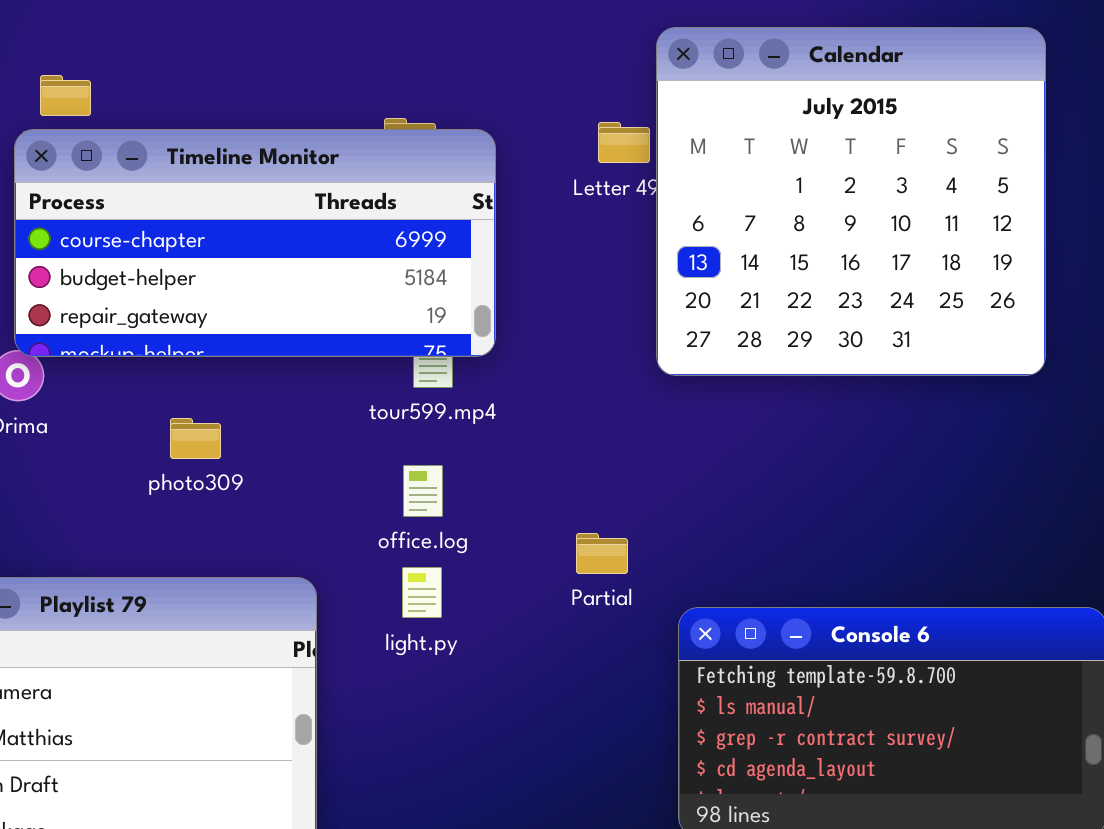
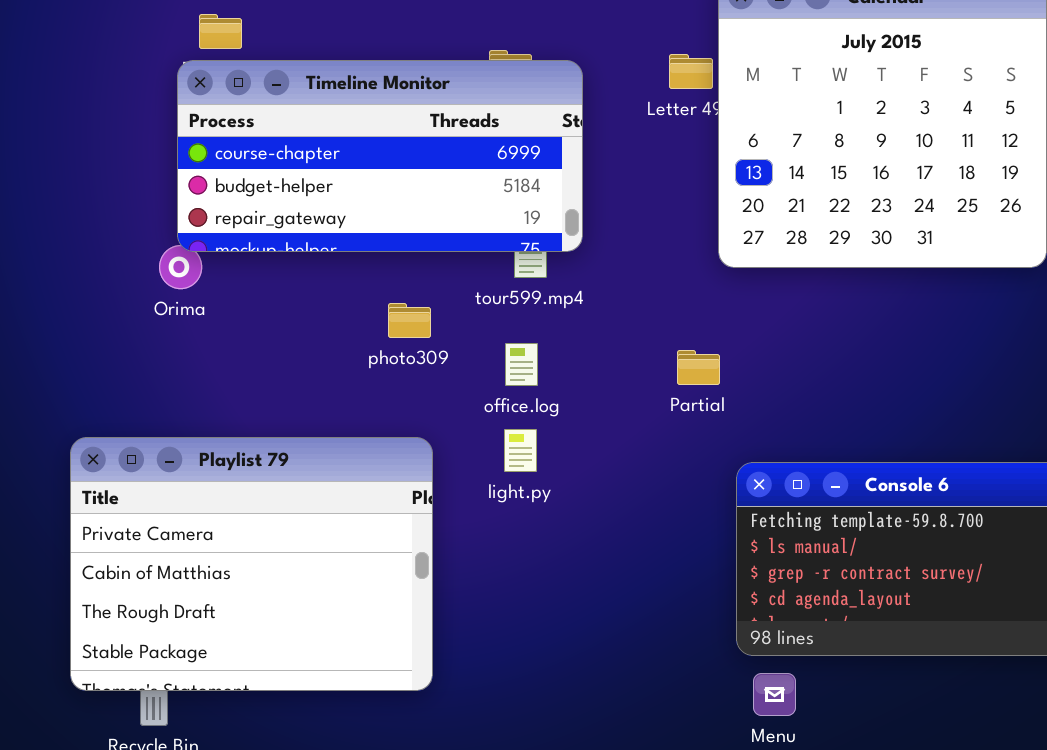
photo309: [170,418,221,459] -> [388,303,431,338], moved
Partial: [576,533,628,574] -> [677,350,720,385], moved

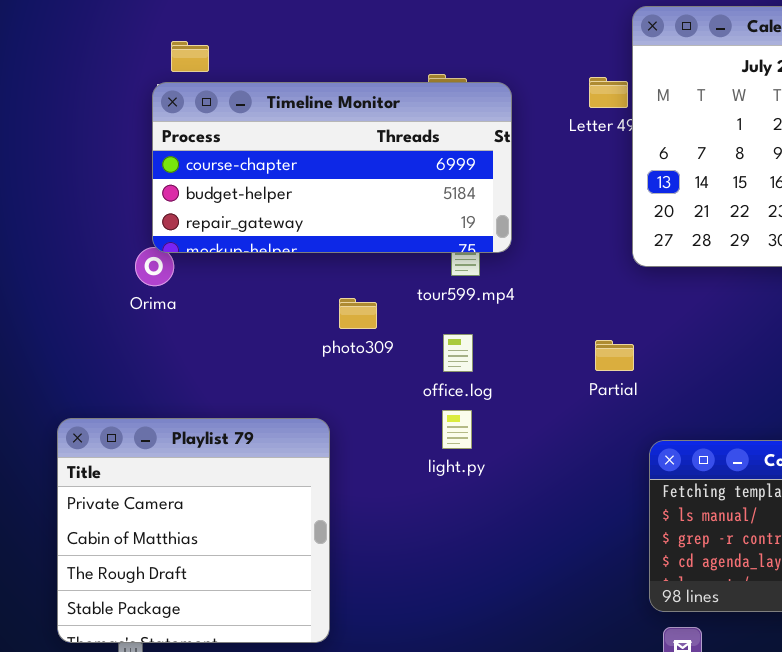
Playlist 79: [70,437,433,691] -> [57,418,330,643], resized

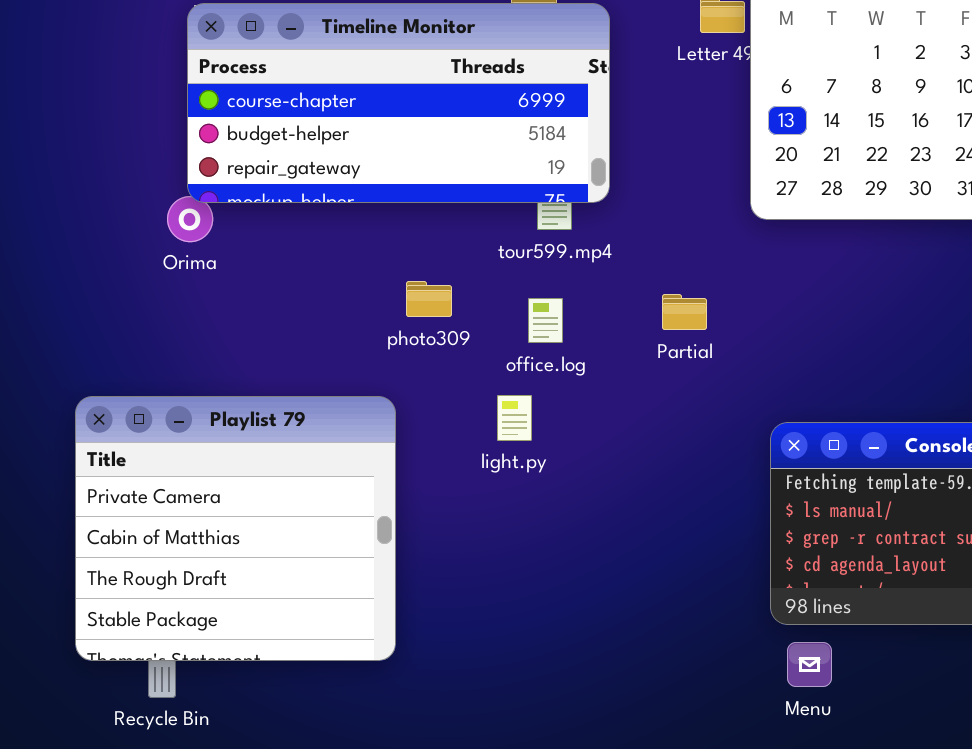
photo309: [339,298,377,329] -> [406,281,452,317], moved
Partial: [595,340,634,371] -> [662,294,707,330], moved
light.py: [442,410,472,449] -> [497,395,532,441], moved

